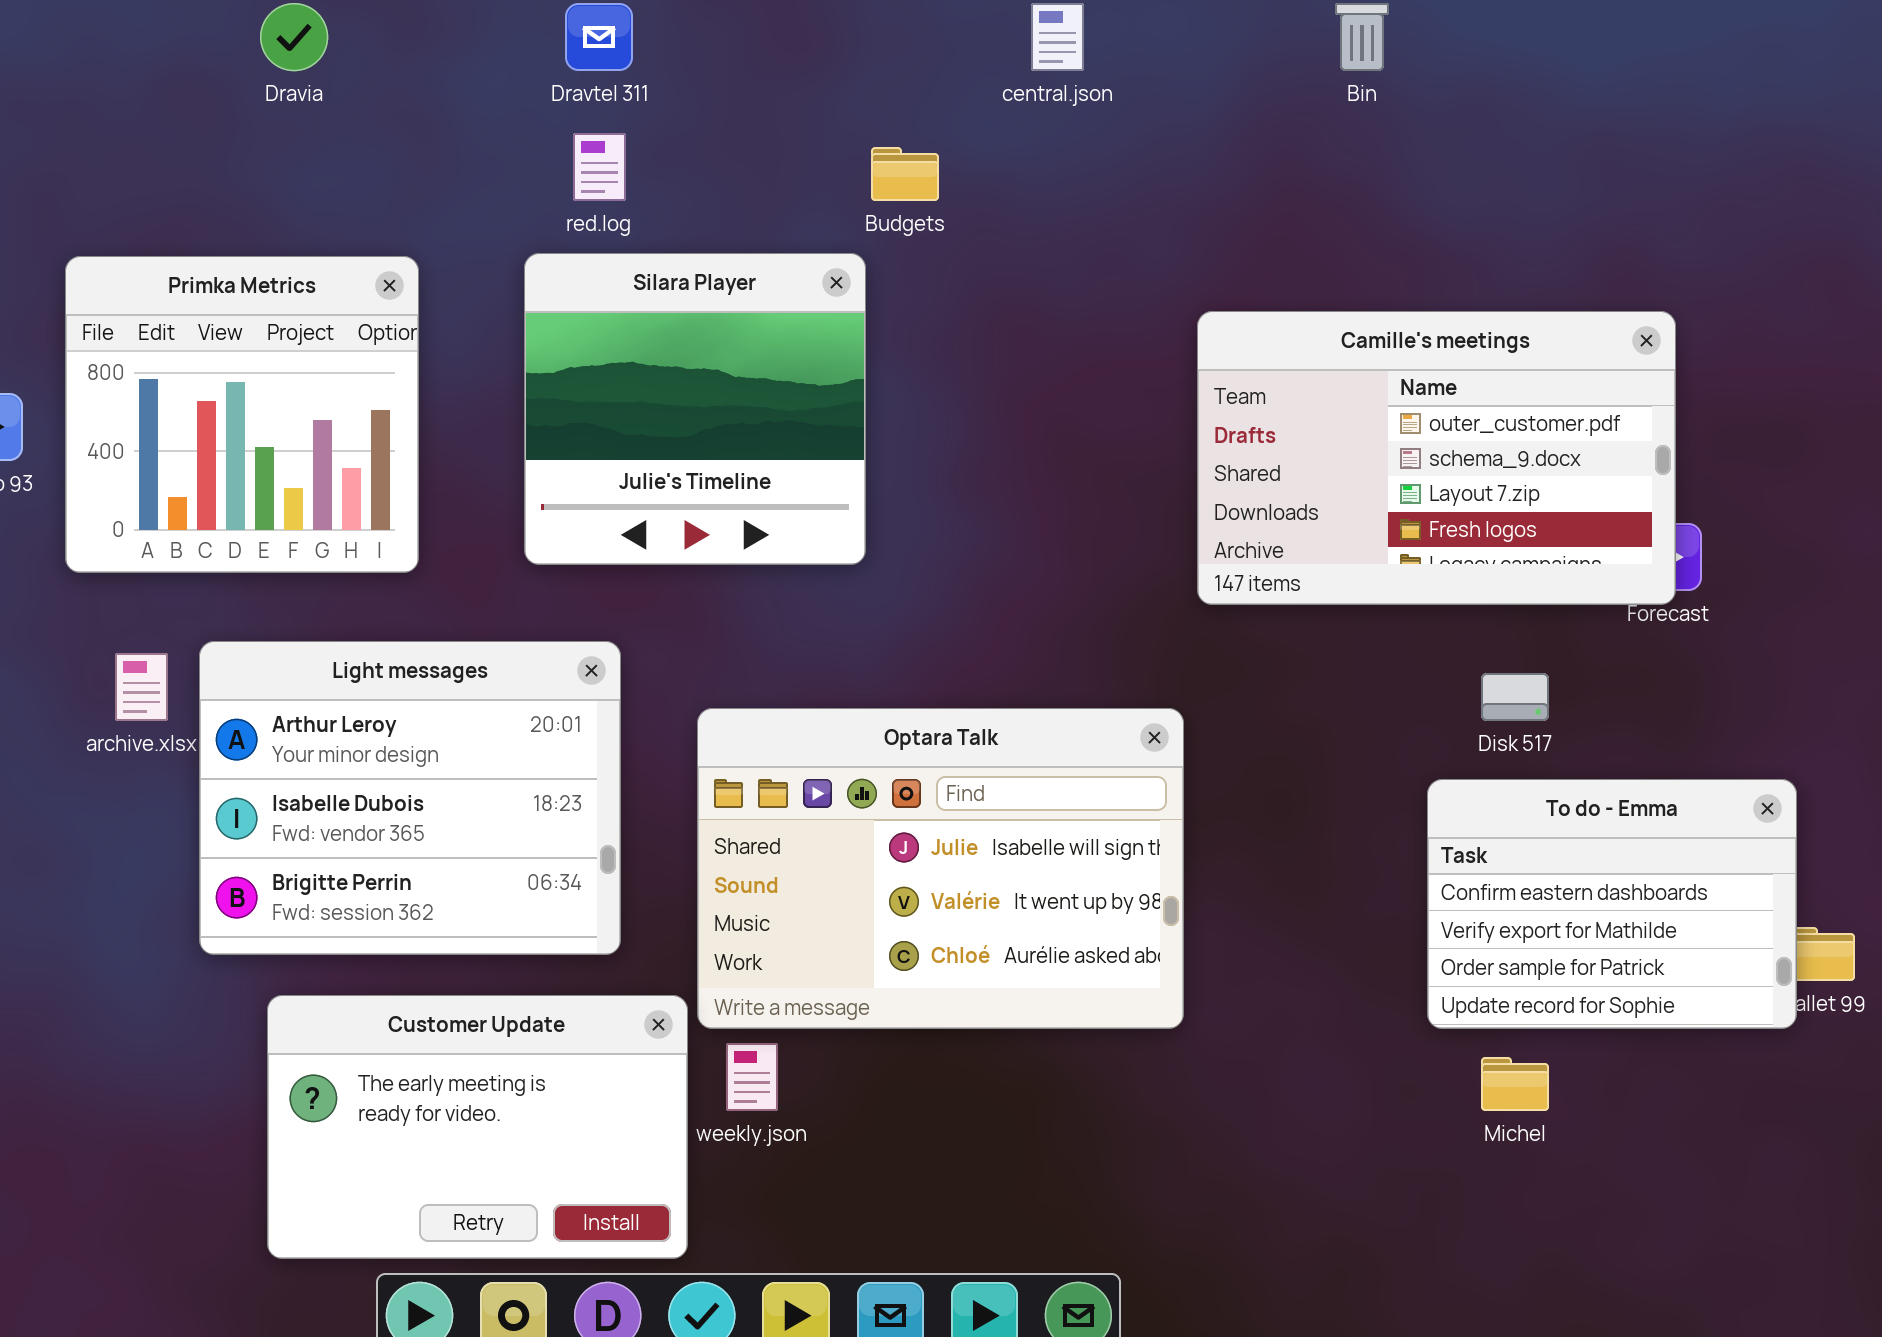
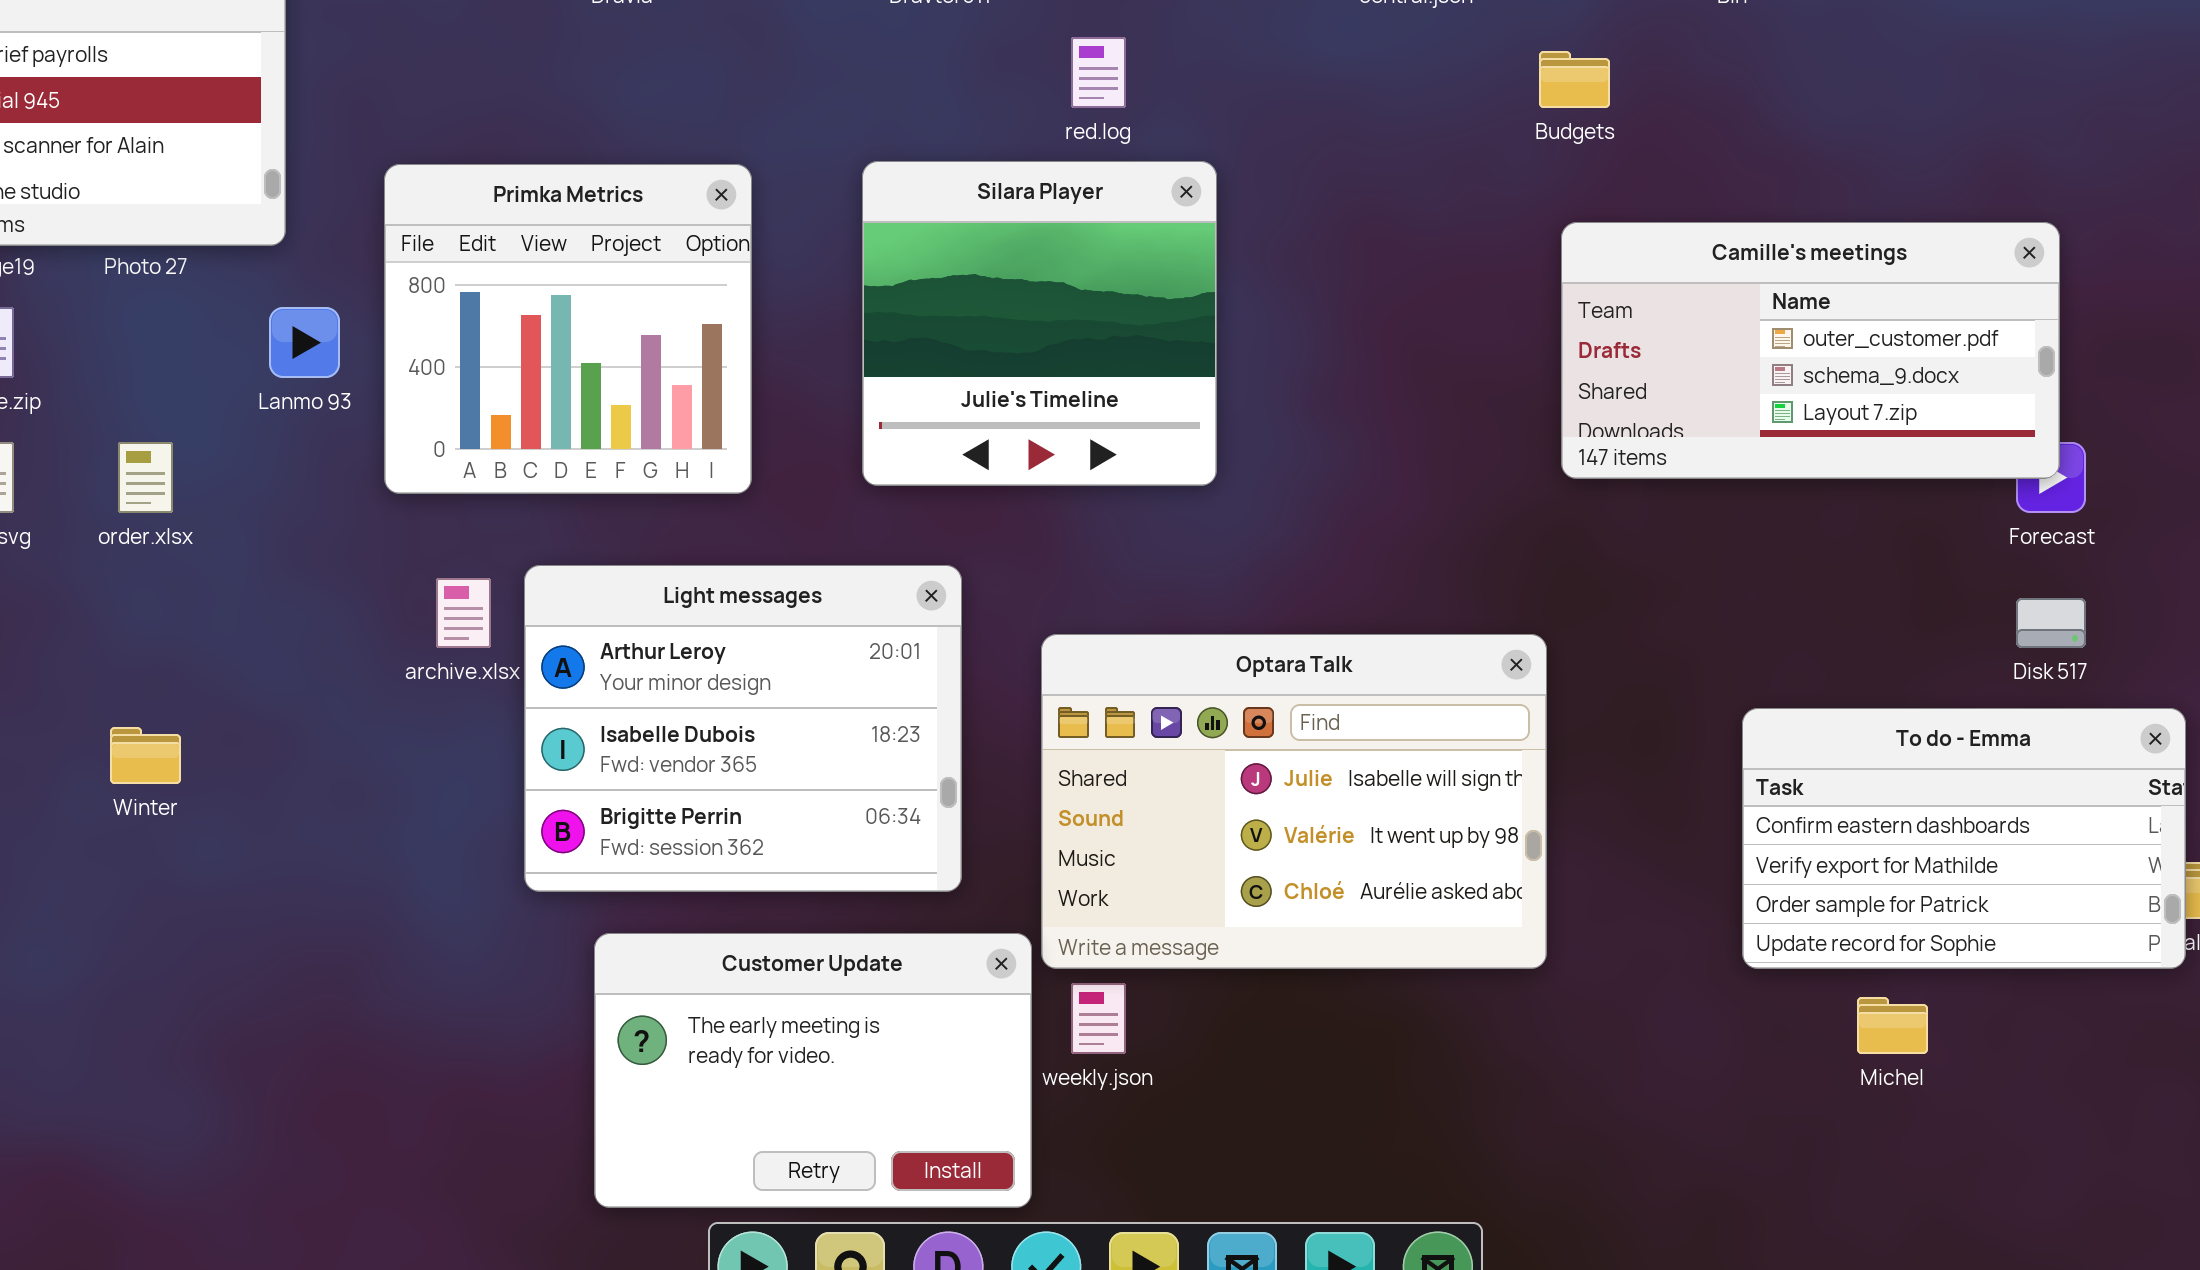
red.log: [573,133,626,201] -> [1071,37,1126,108], moved
Budgets: [871,147,939,201] -> [1539,51,1610,108], moved
Camille's meetings: [1197,311,1676,605] -> [1561,222,2060,479], resized
Disk 517: [1481,673,1549,721] -> [2016,598,2086,648], moved
To do - Emma: [1427,779,1797,1029] -> [1742,708,2186,969], resized

